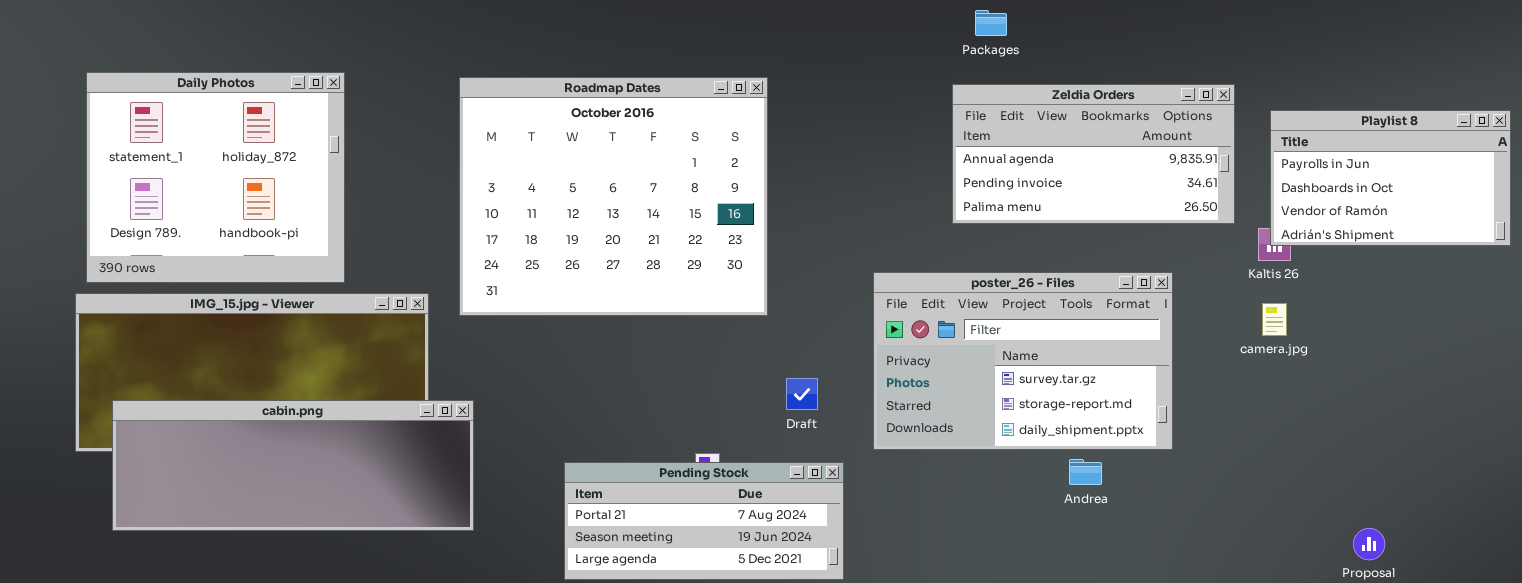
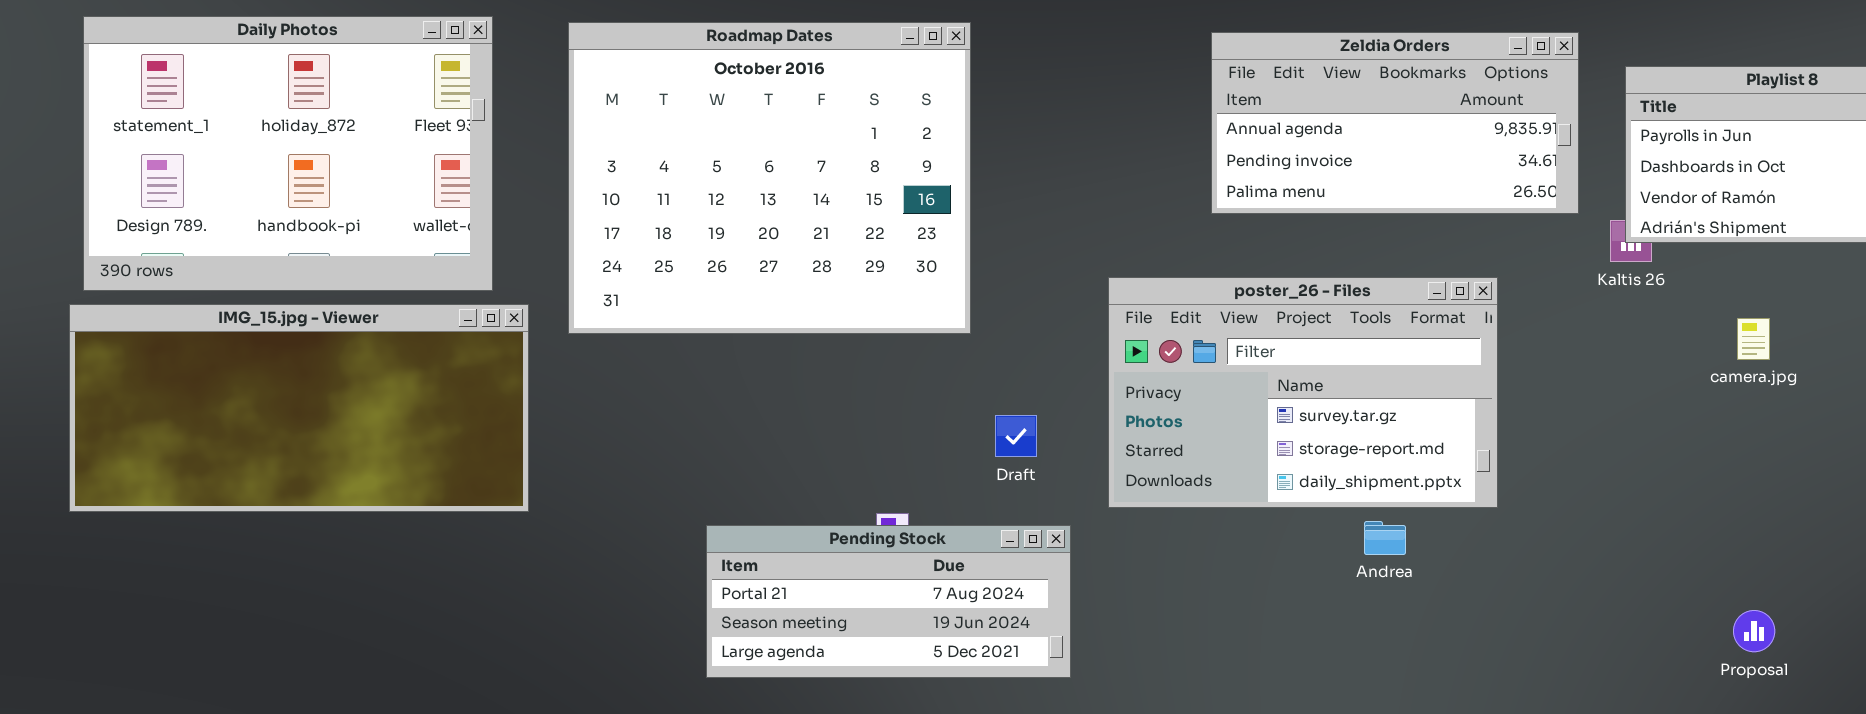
Daily Photos: [86,72,345,283] -> [83,16,493,291], resized
camera.jpg: [1262,303,1287,336] -> [1737,318,1770,360], moved
cabin.png: [112,400,474,531] -> none, closed

